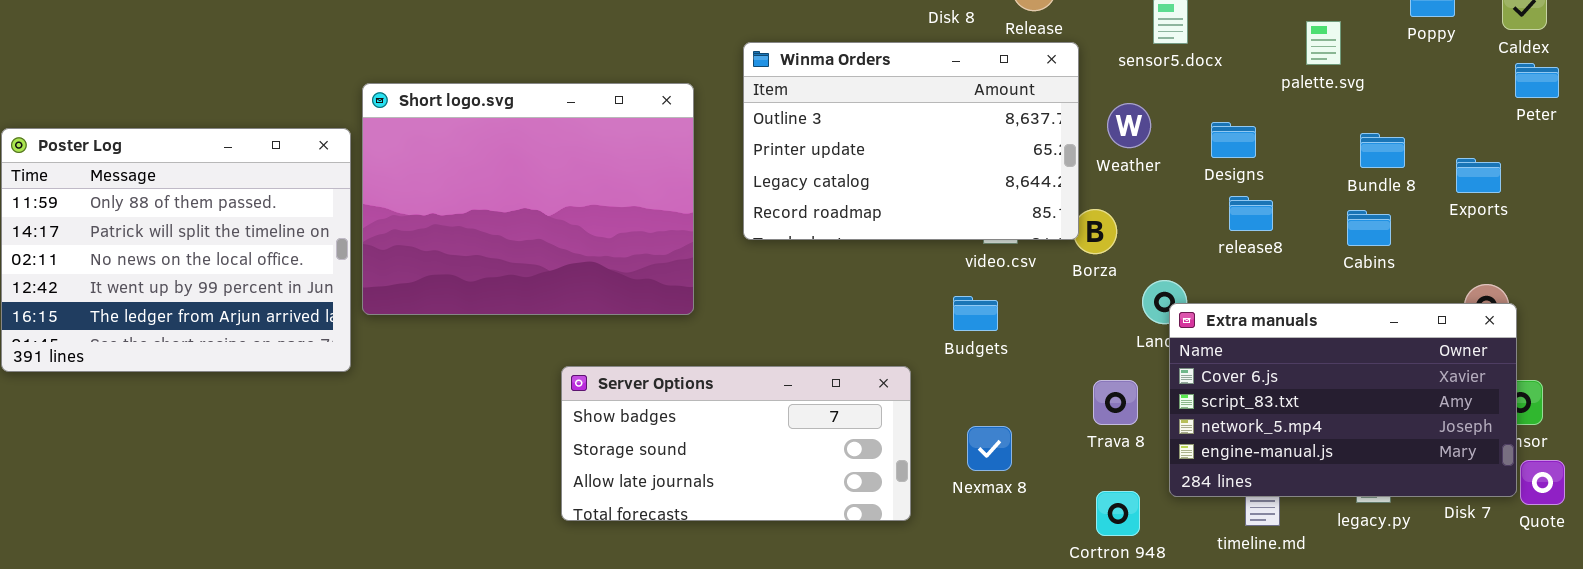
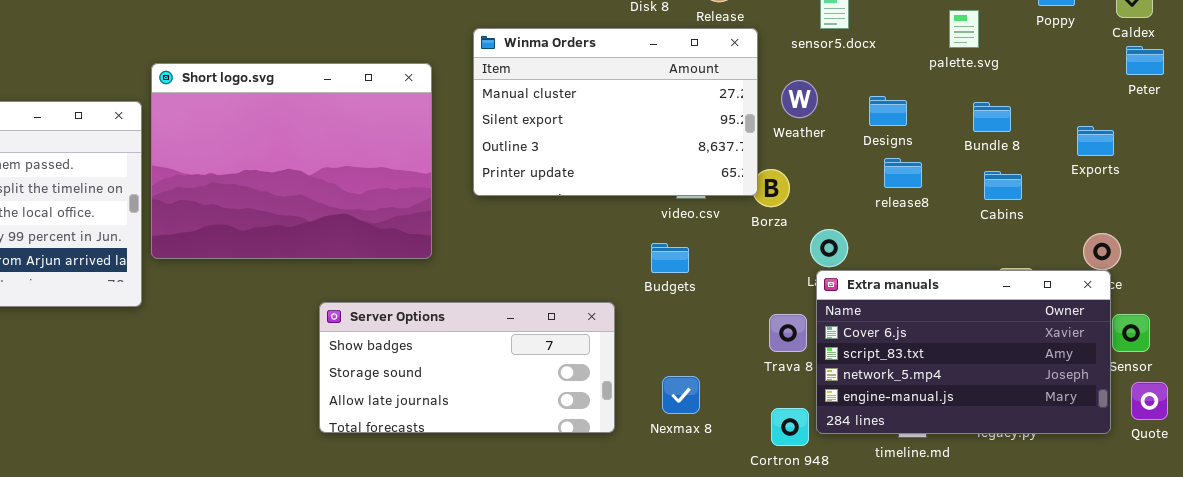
Winma Orders: [743,42,1079,240] -> [473,28,758,196], scrolled up 2 rows
Bundle 8: [1360,133,1405,168] -> [973,102,1011,132], moved
Extra manuals: [1169,303,1517,497] -> [816,270,1111,434], moved
Nexmax 8: [967,426,1012,471] -> [662,376,700,414], moved

